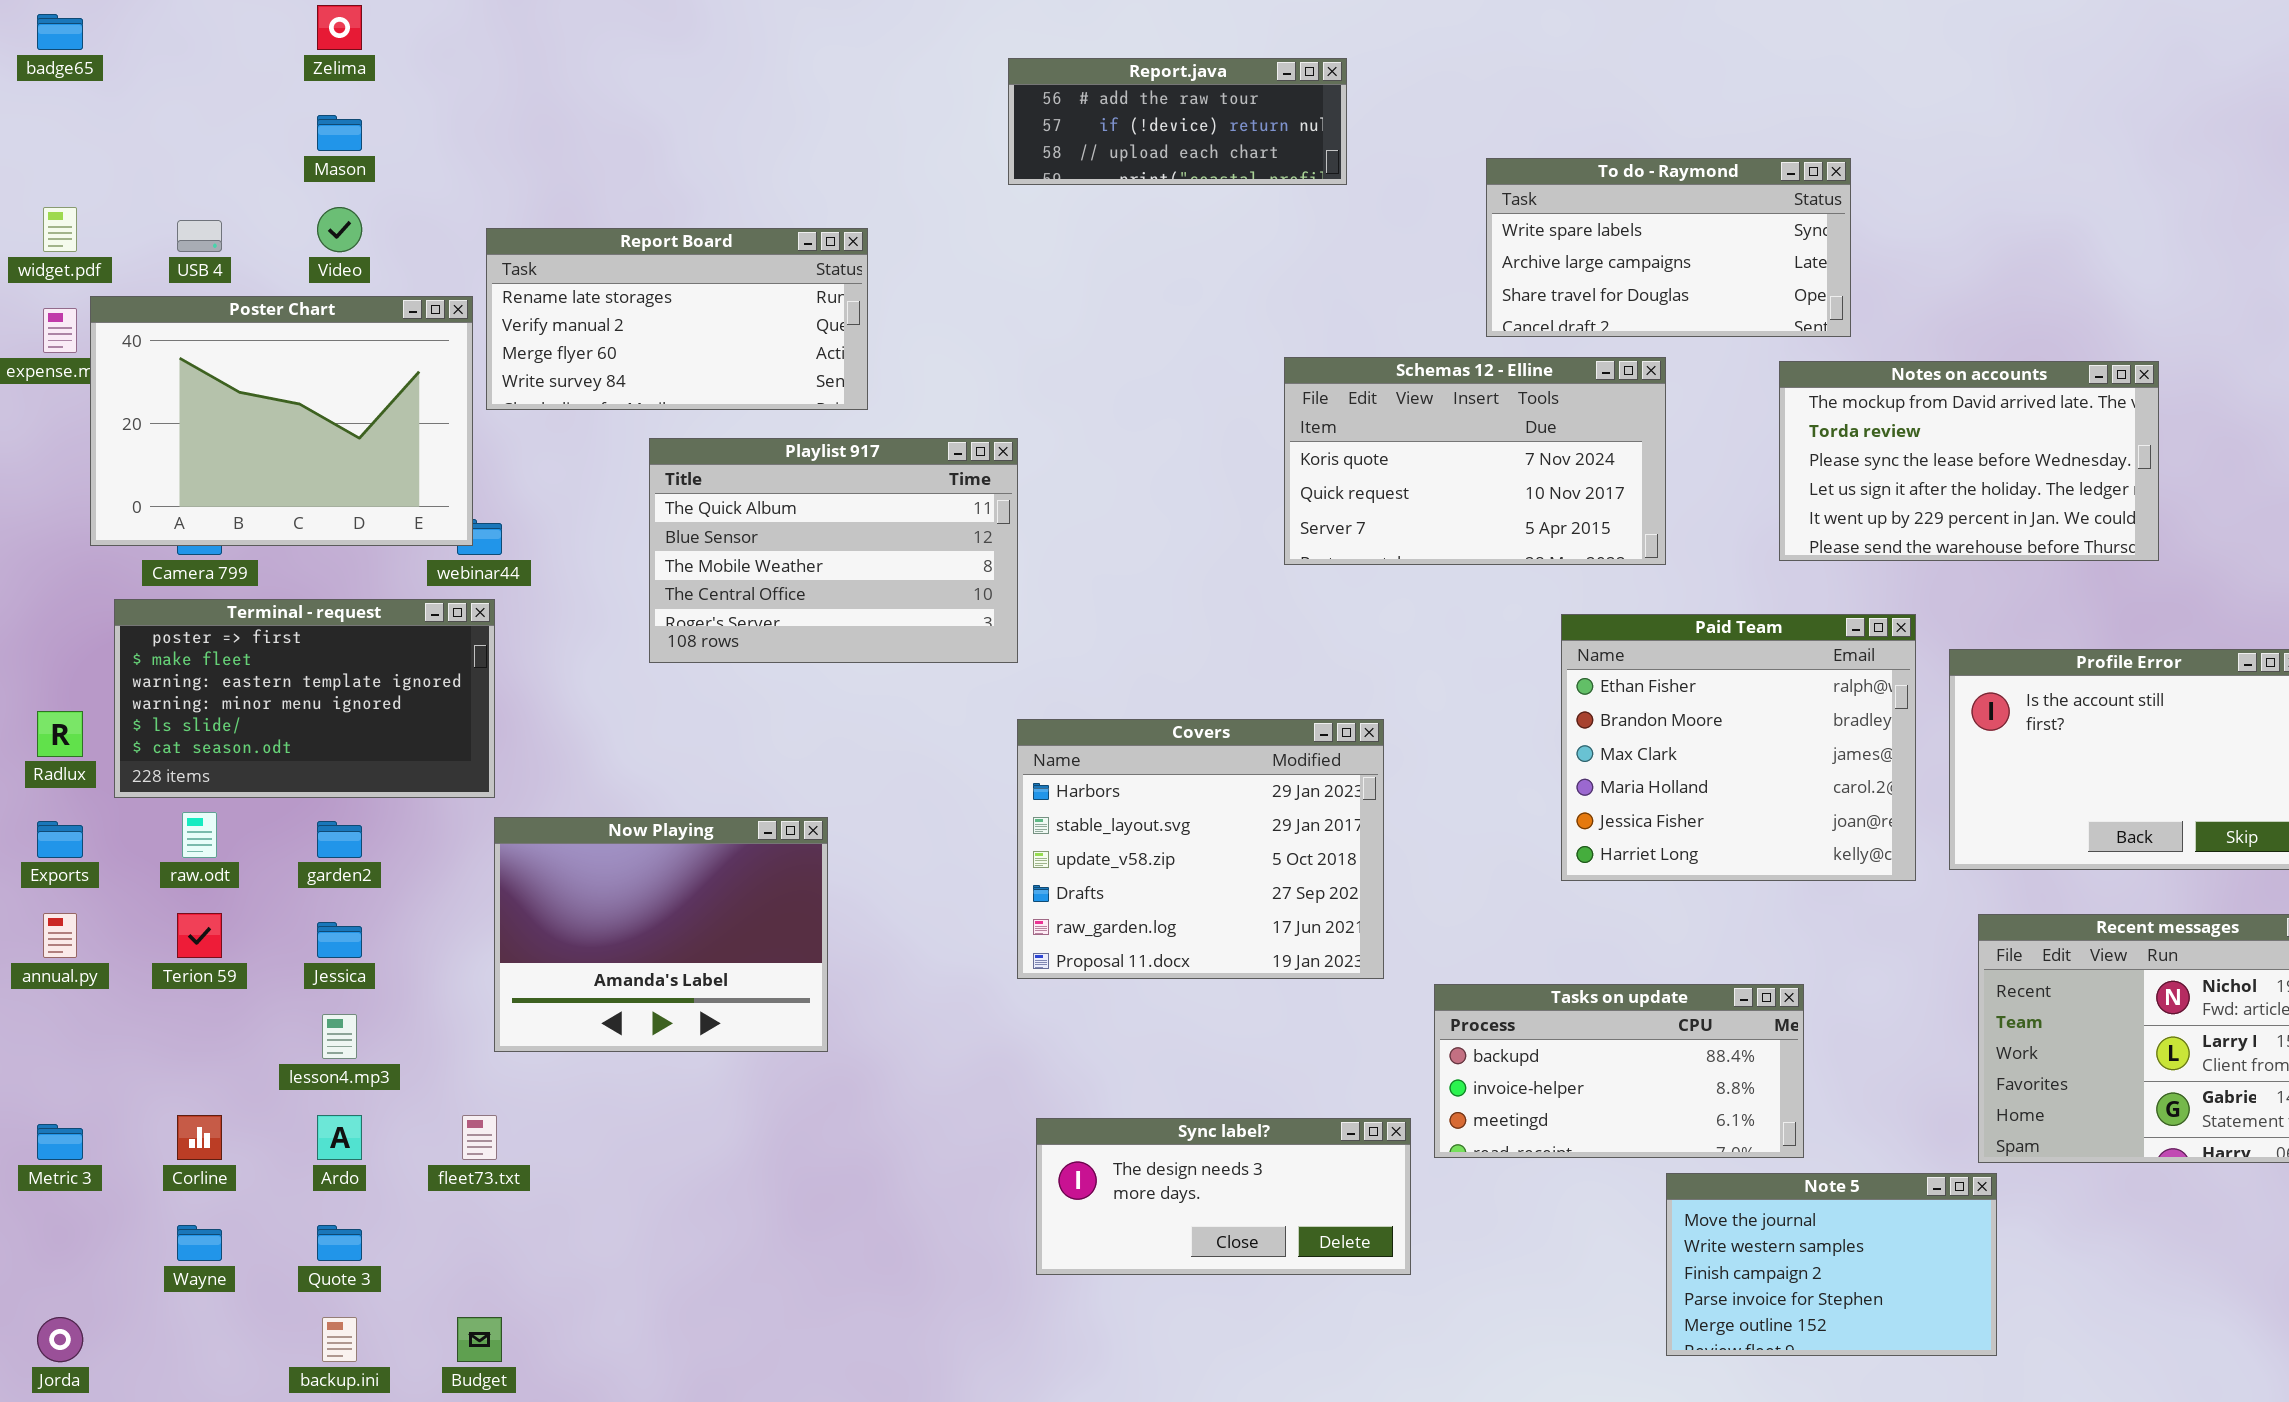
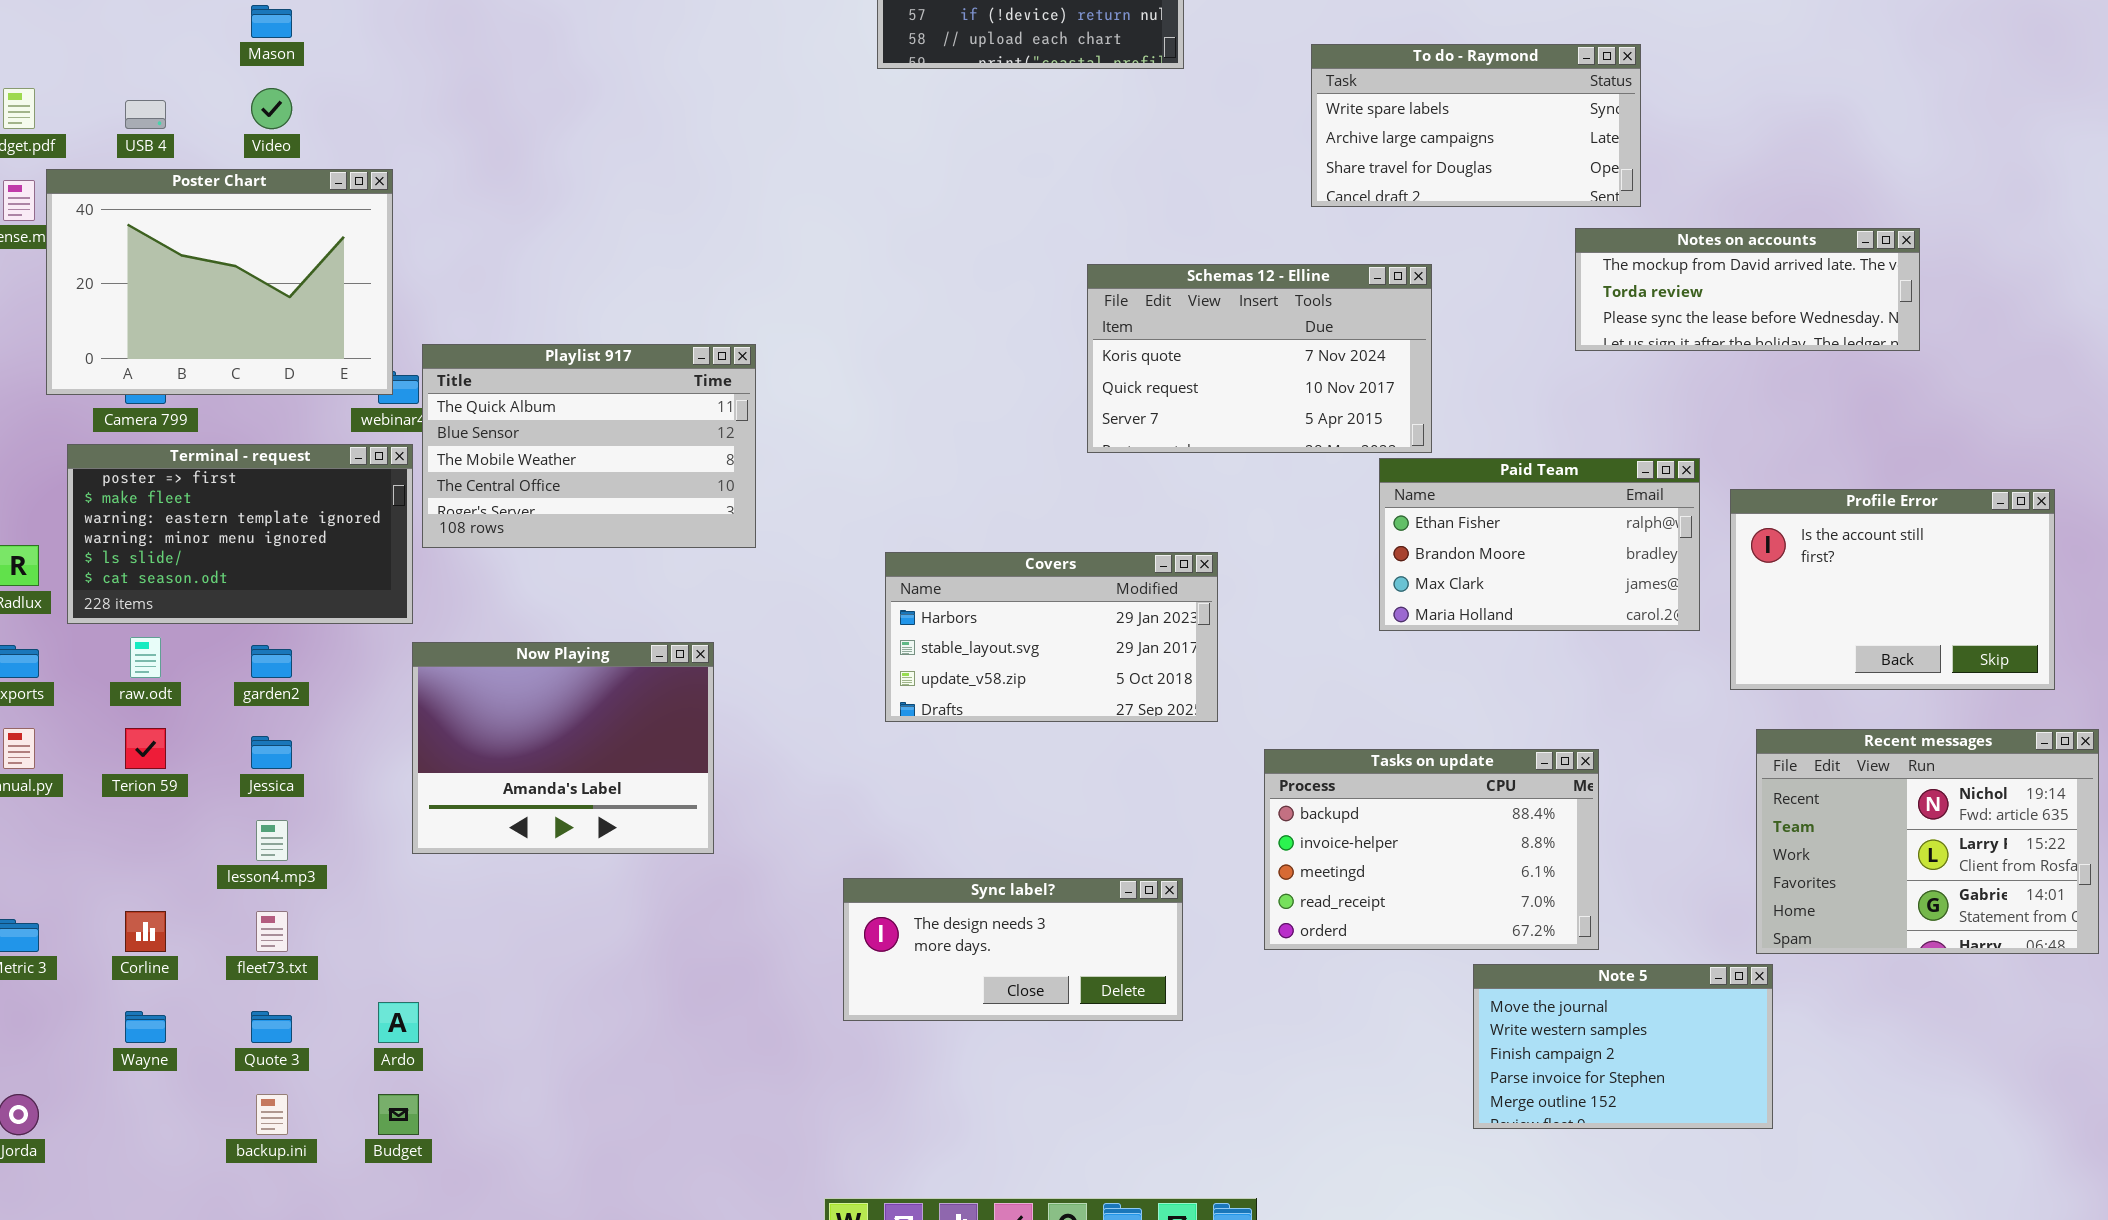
Report Board: [486,228,868,410] -> none, closed
Schemas 12 - Elline: [1284,357,1666,565] -> [1087,264,1432,453], moved
Notes on accounts: [1779,361,2159,561] -> [1575,228,1920,351], resized
Playlist 917: [649,438,1018,663] -> [422,344,756,548], moved
Paid Team: [1561,614,1916,881] -> [1379,458,1700,631], resized
Covers: [1017,719,1384,979] -> [885,552,1218,722], resized
Tasks on update: [1434,984,1804,1158] -> [1264,749,1599,950], resized
Ardo: [317,1115,362,1160] -> [378,1002,419,1043], moved
fleet73.txt: [462,1115,497,1160] -> [256,911,288,952], moved
Sync label?: [1036,1118,1411,1275] -> [843,878,1183,1021], moved

